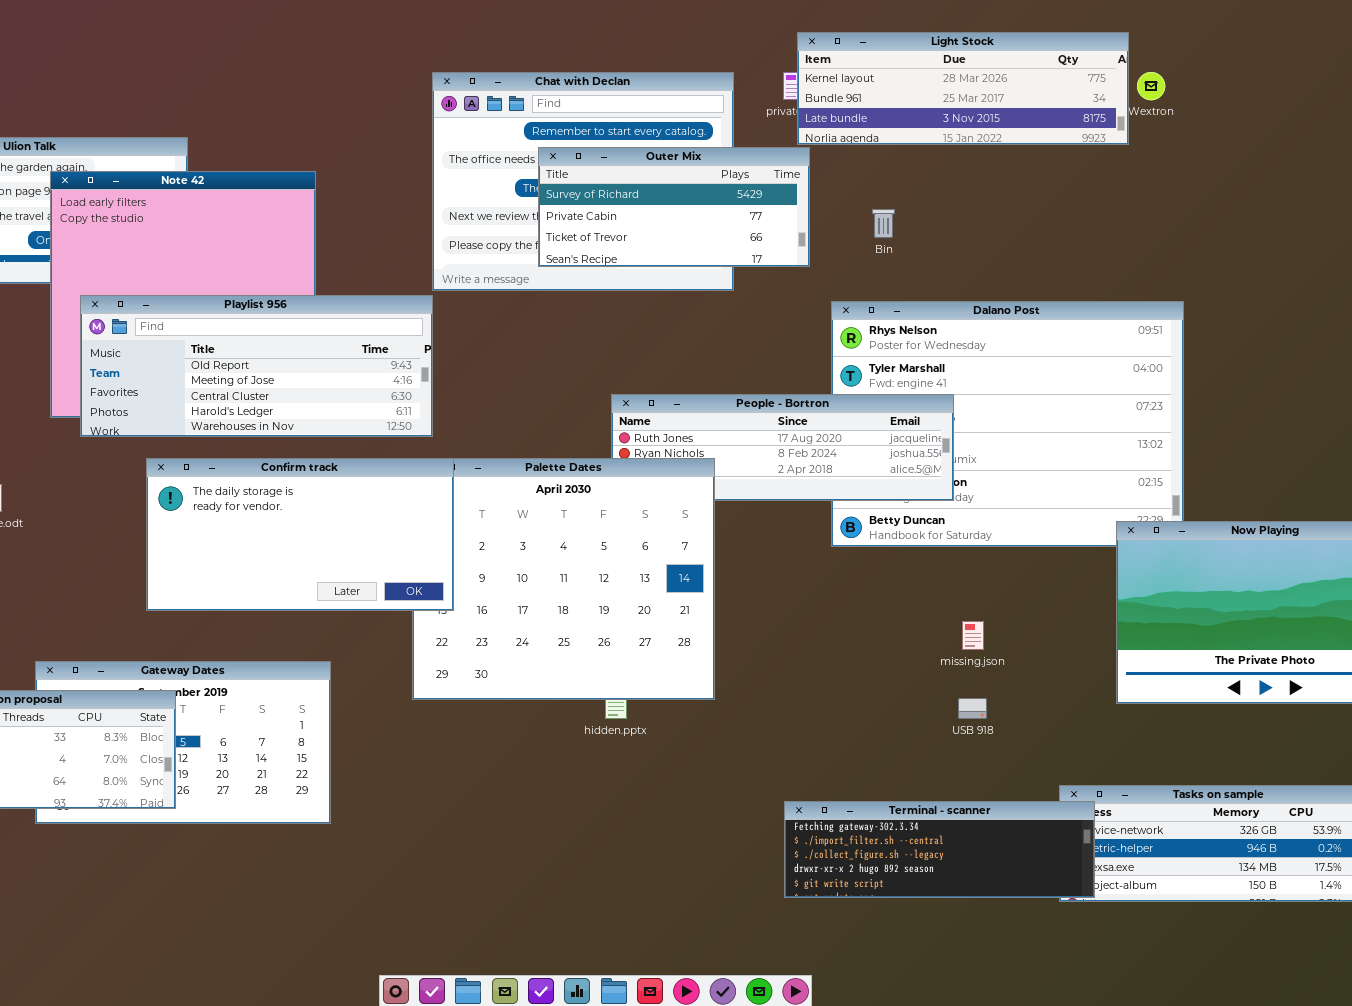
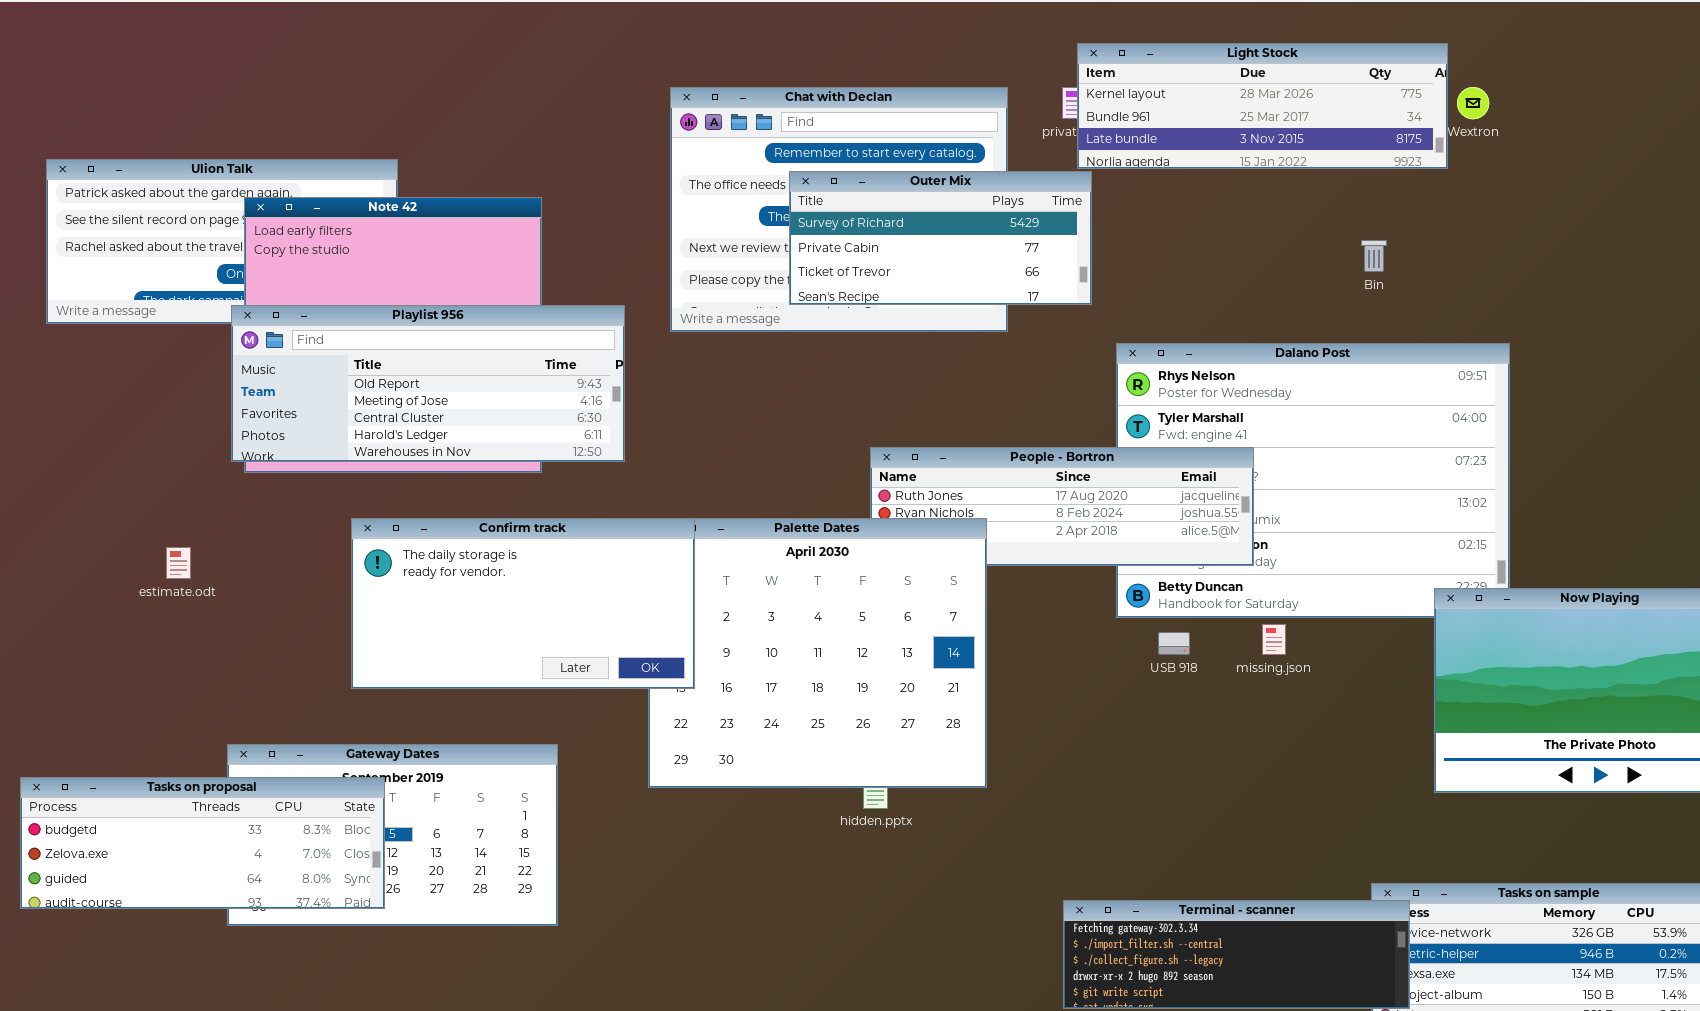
Bin: [872,209,895,238] -> [1361,240,1387,272], moved
Playlist 956: [80,295,433,437] -> [231,305,625,462], moved
missing.json: [962,621,984,650] -> [1262,624,1286,655], moved
USB 918: [958,698,987,719] -> [1158,632,1190,655], moved

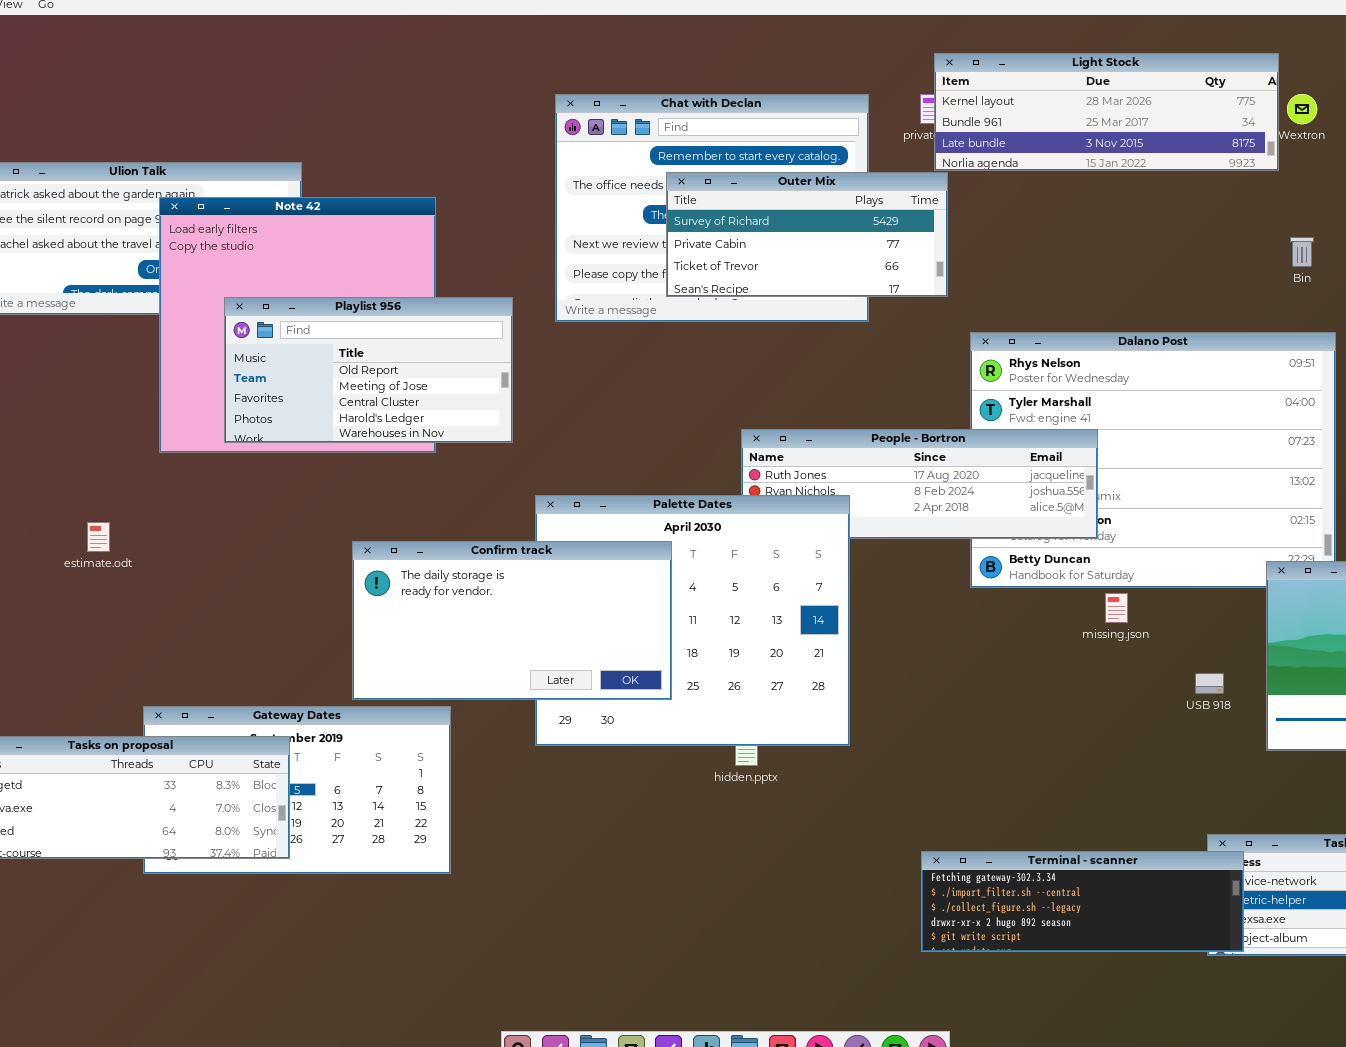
Bin: [1361,240,1387,272] -> [1290,237,1314,267], moved
Playlist 956: [231,305,625,462] -> [224,297,513,443], resized
Confirm track: [351,518,695,689] -> [352,541,672,700], moved
USB 918: [1158,632,1190,655] -> [1195,673,1224,694], moved

